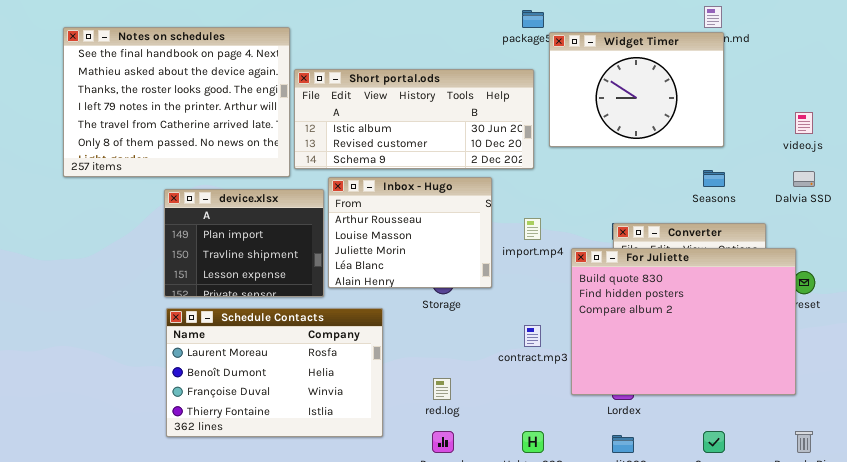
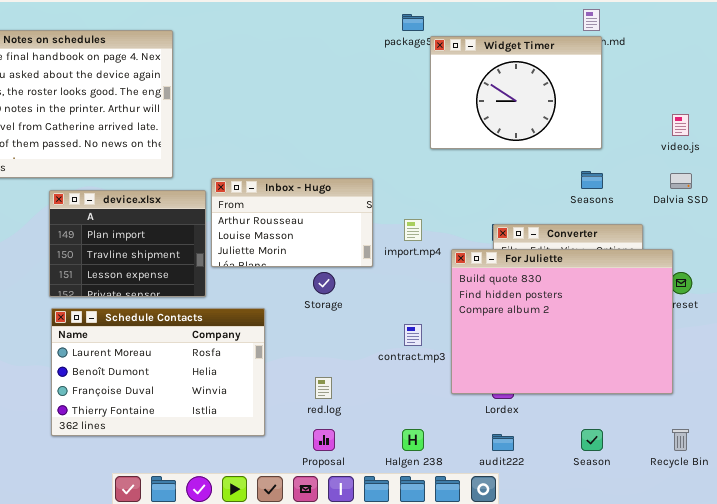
Short portal.ods: [294,69,534,169] -> none, closed
Inbox - Hugo: [328,177,492,288] -> [211,178,373,267], resized

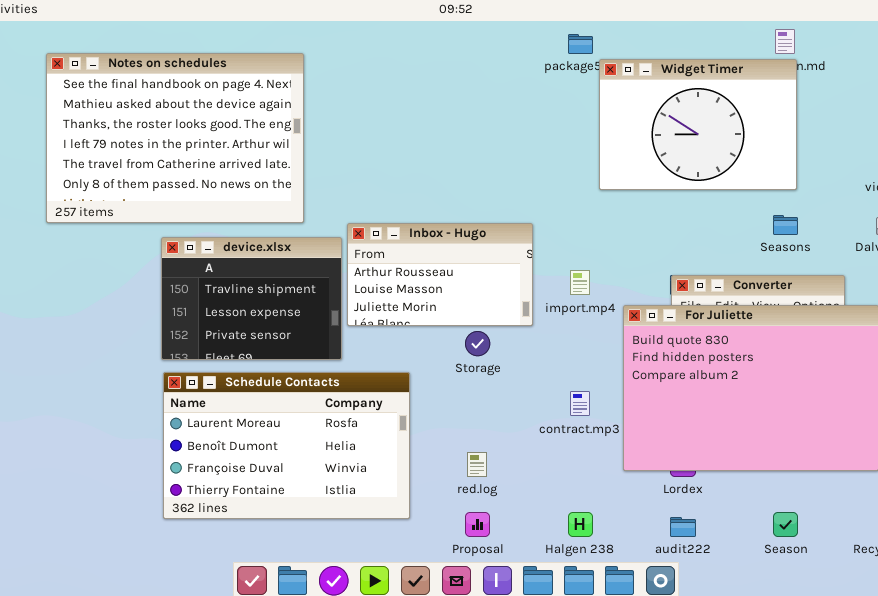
device.xlsx: [49,190,206,297] -> [161,237,342,360], scrolled down 1 row

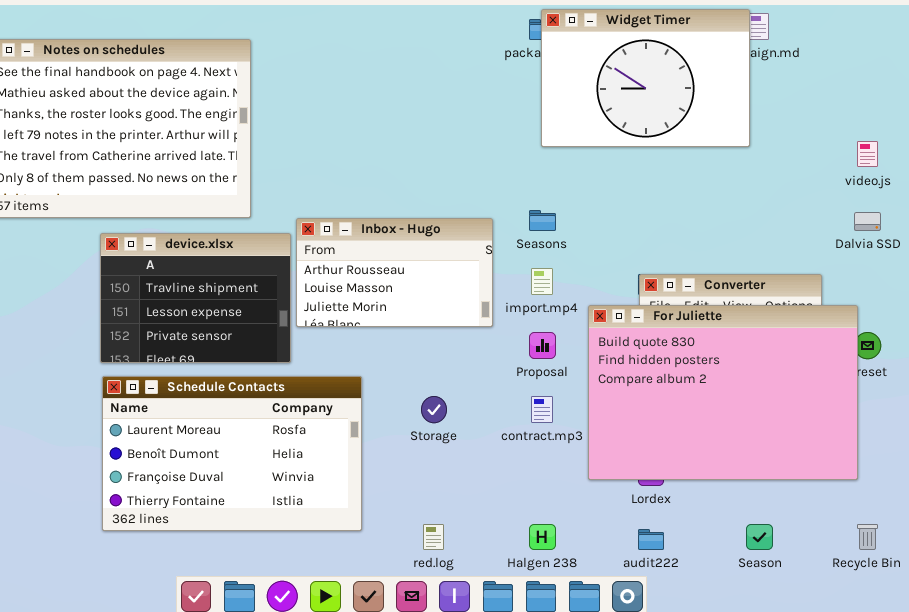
Widget Timer: [599,59,797,190] -> [541,9,750,147], moved
Seasons: [773,215,798,235] -> [529,210,556,231], moved
Storage: [465,331,490,356] -> [421,396,447,423], moved
red.log: [467,452,487,477] -> [423,524,444,550], moved
Proposal: [465,512,490,537] -> [529,332,556,359], moved

